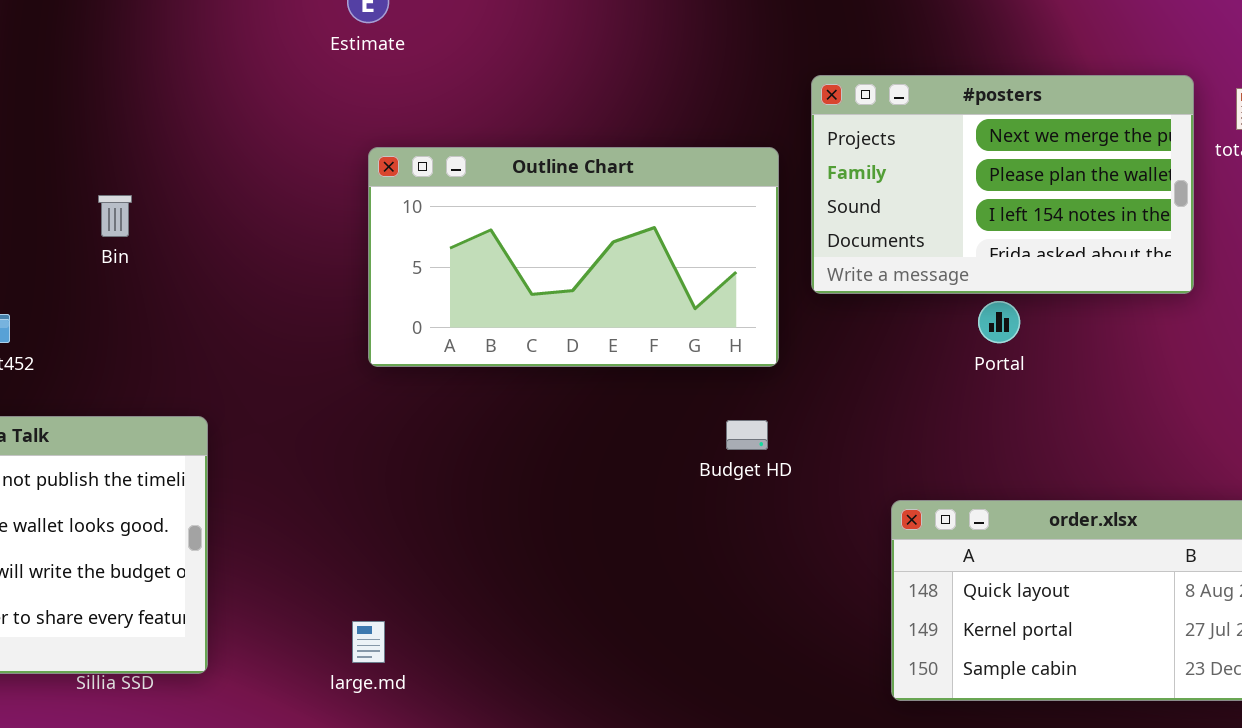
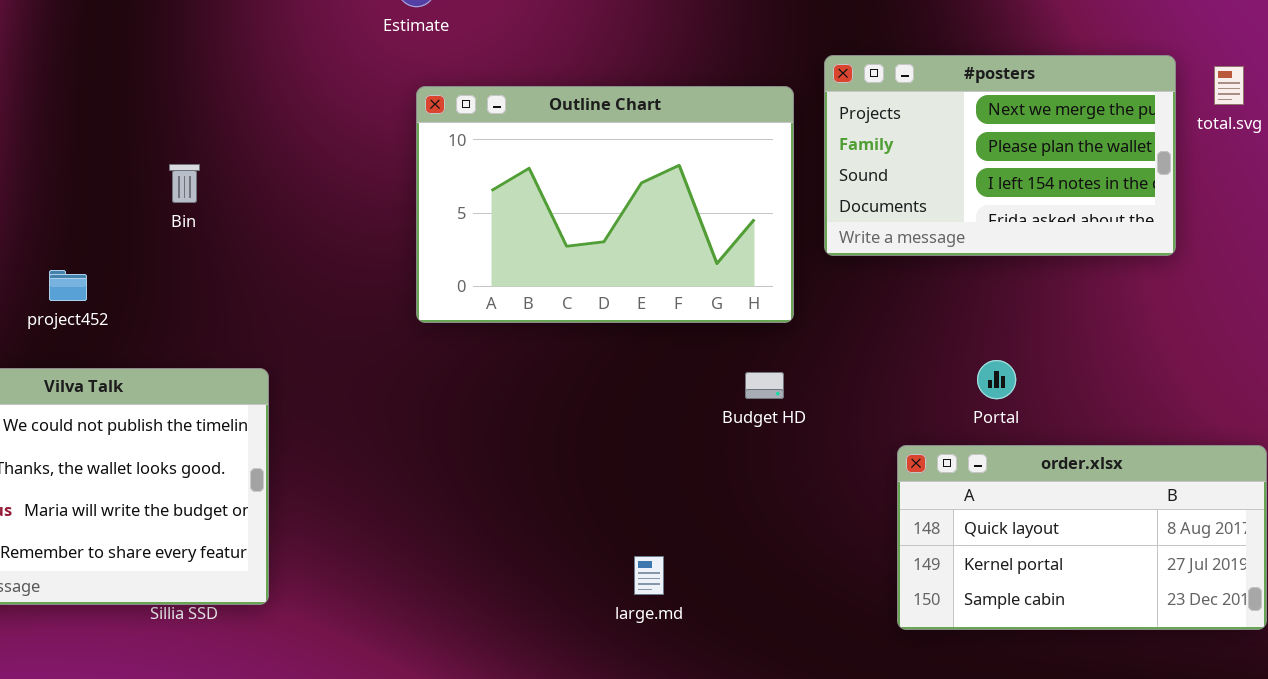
Outline Chart: [368,147,779,367] -> [416,86,794,323], resized
Portal: [978,301,1020,343] -> [977,360,1016,399], moved
large.md: [352,621,385,663] -> [634,556,664,595], moved

